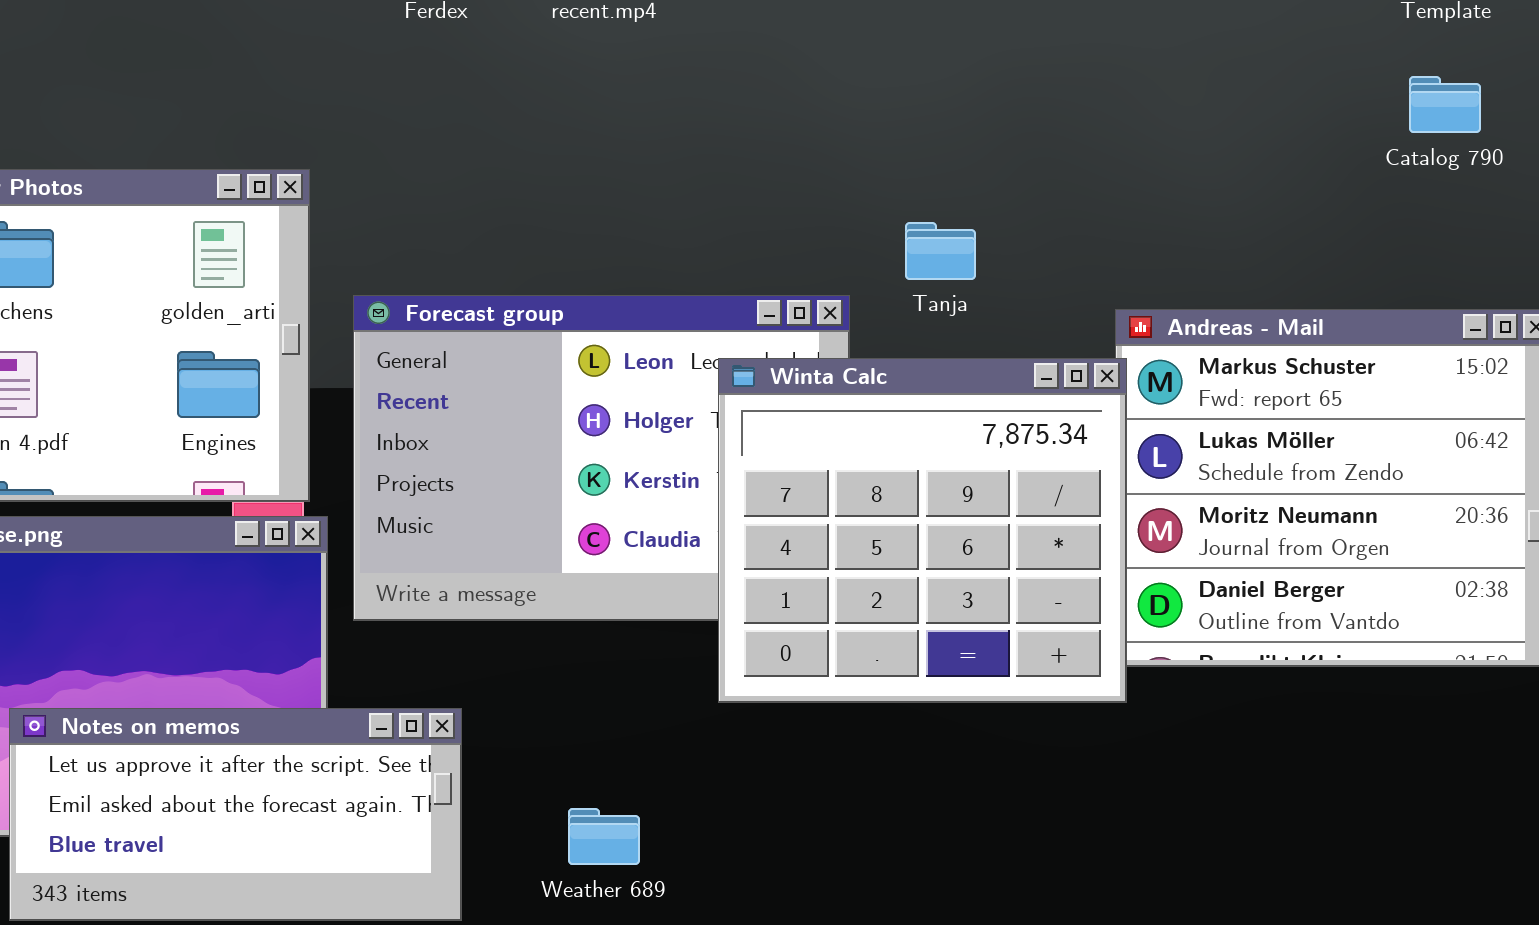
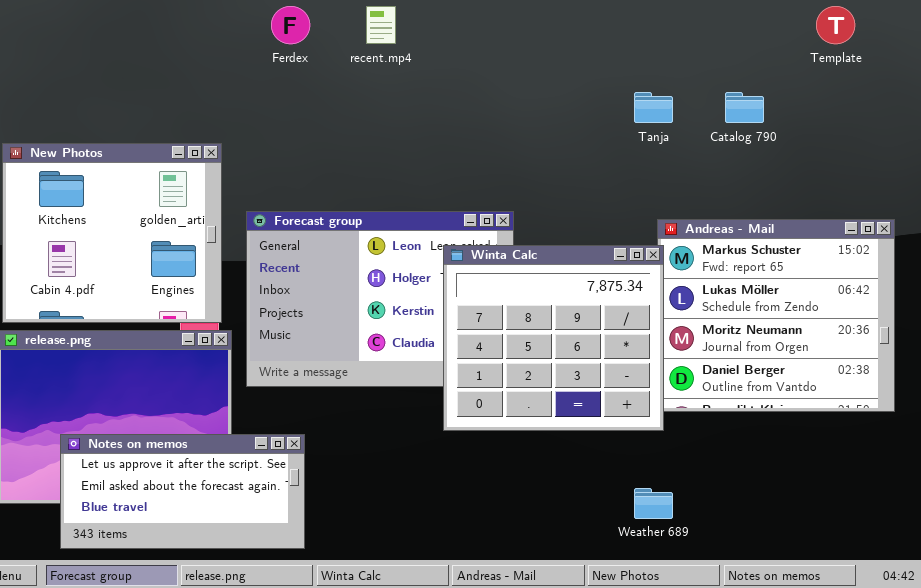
Catalog 790: [1409,76,1481,133] -> [725,92,764,123], moved
Tanja: [905,222,976,280] -> [634,92,673,123], moved
Weather 689: [568,808,640,865] -> [634,488,673,519], moved

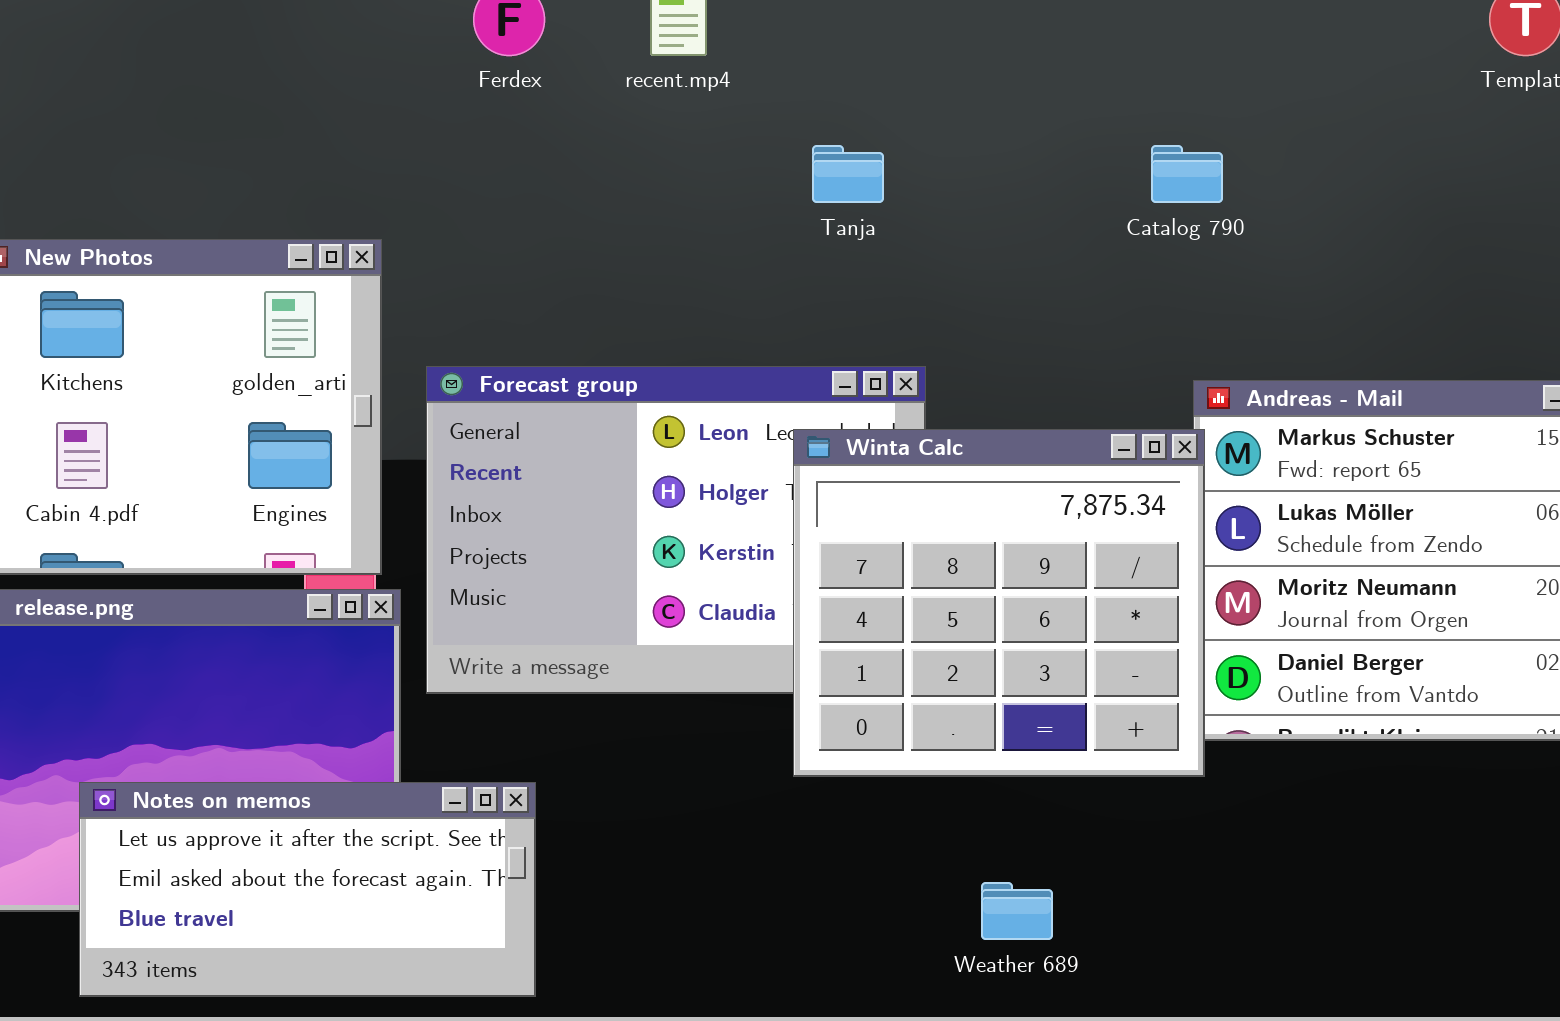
Tanja: [634,92,673,123] -> [812,145,884,203], moved
Catalog 790: [725,92,764,123] -> [1151,145,1223,203], moved
Weather 689: [634,488,673,519] -> [981,882,1053,940], moved

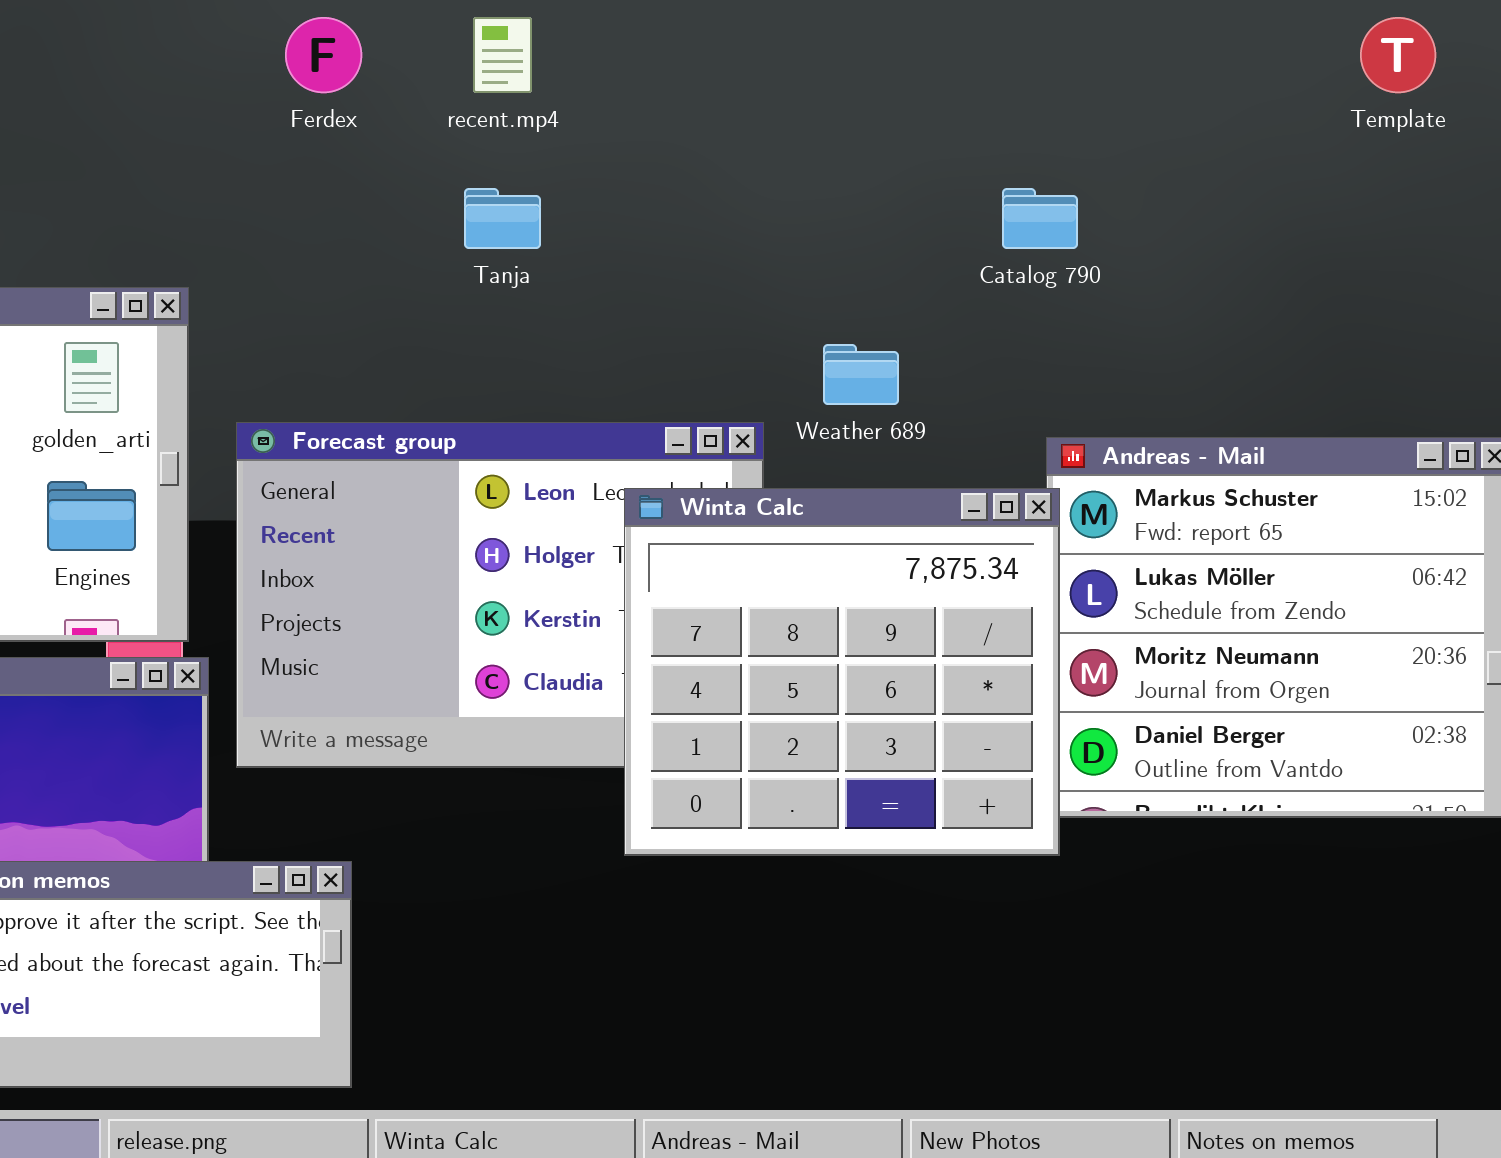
Tanja: [812,145,884,203] -> [464,188,541,249], moved
Weather 689: [981,882,1053,940] -> [823,344,899,405], moved

